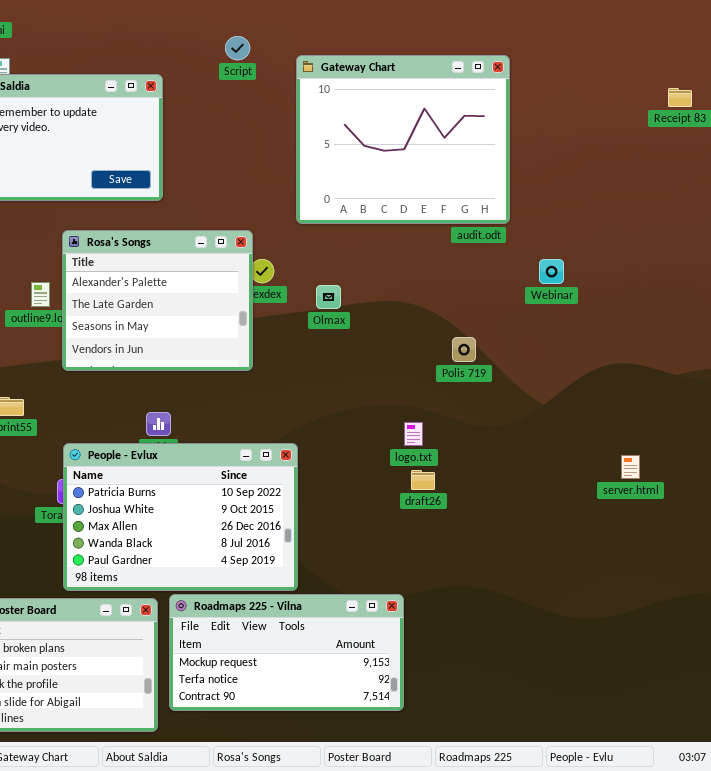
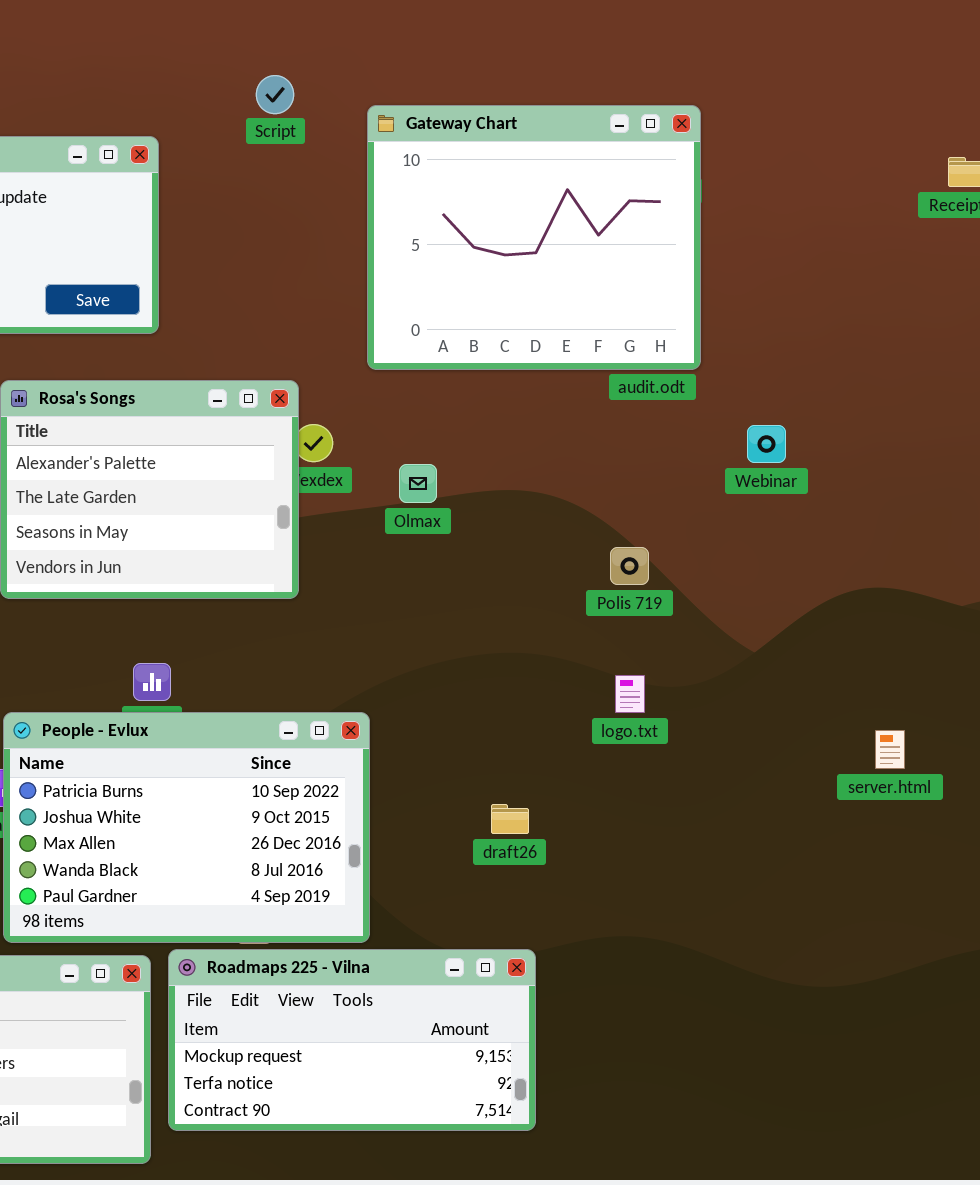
logo.txt: [404,422,423,446] -> [615,675,645,713], moved
draft26: [411,470,435,490] -> [491,804,529,834], moved

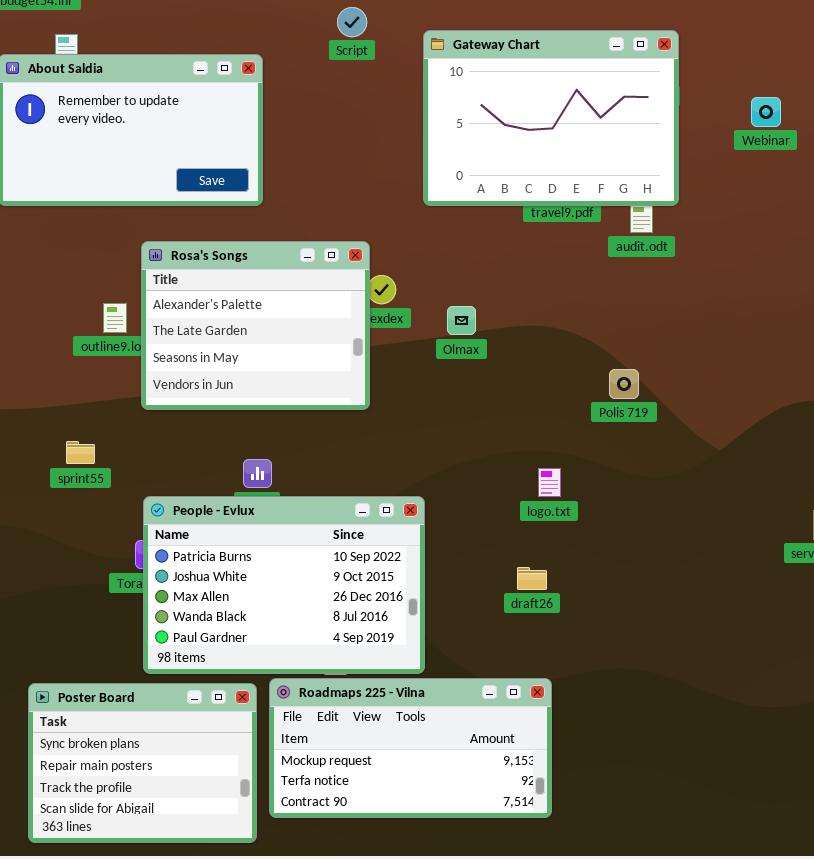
Gateway Chart: [367,105,701,370] -> [423,30,679,206], resized
Webinar: [747,425,786,463] -> [751,97,781,127], moved
logo.txt: [615,675,645,713] -> [538,468,561,497], moved

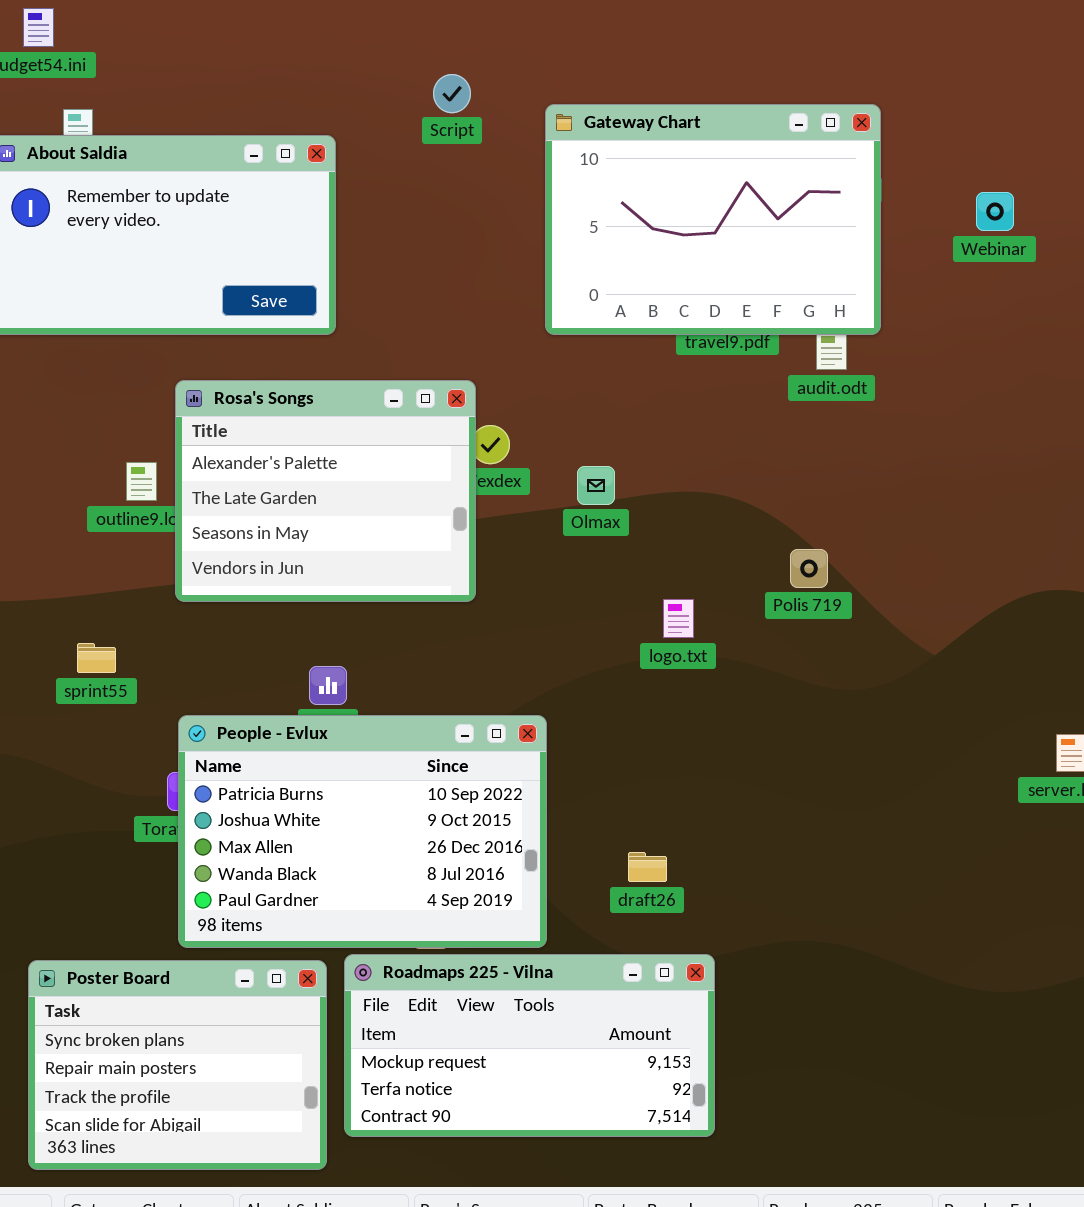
logo.txt: [538,468,561,497] -> [663,599,694,638], moved
draft26: [517,567,547,590] -> [628,852,667,882], moved

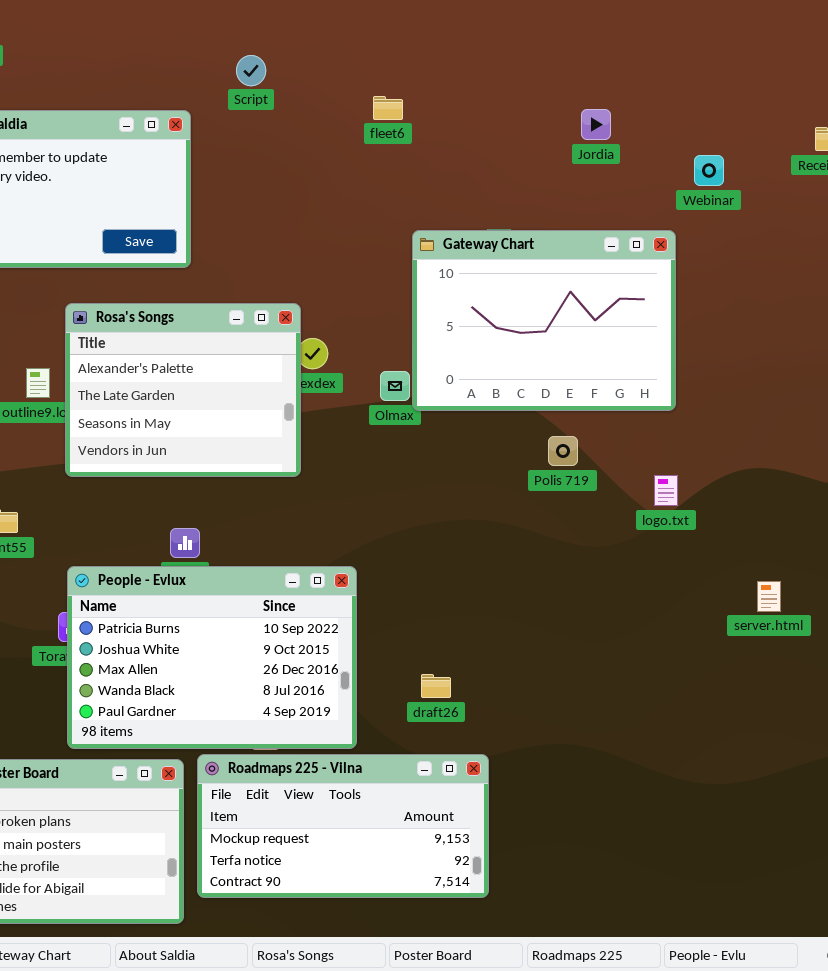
Script: [433,74,471,113] -> [236,55,266,86], moved
Gateway Chart: [545,104,881,335] -> [412,230,676,411], moved
logo.txt: [663,599,694,638] -> [654,475,678,506], moved

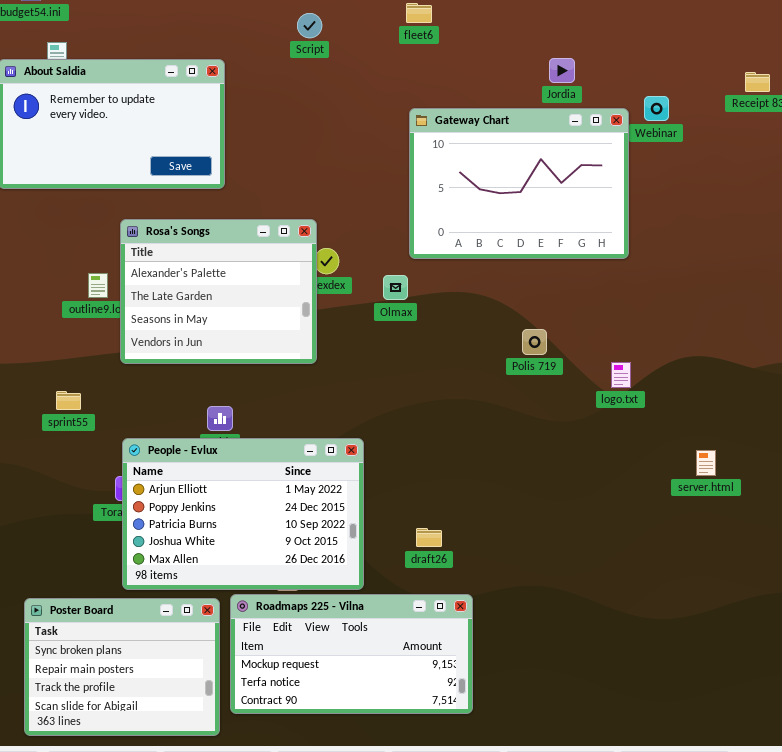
Script: [236,55,266,86] -> [297,13,322,38], moved
fleet6: [373,96,403,120] -> [406,3,432,23], moved
Gateway Chart: [412,230,676,411] -> [409,108,629,259], moved
People - Evlux: [67,566,357,749] -> [122,438,364,590], scrolled up 2 rows

